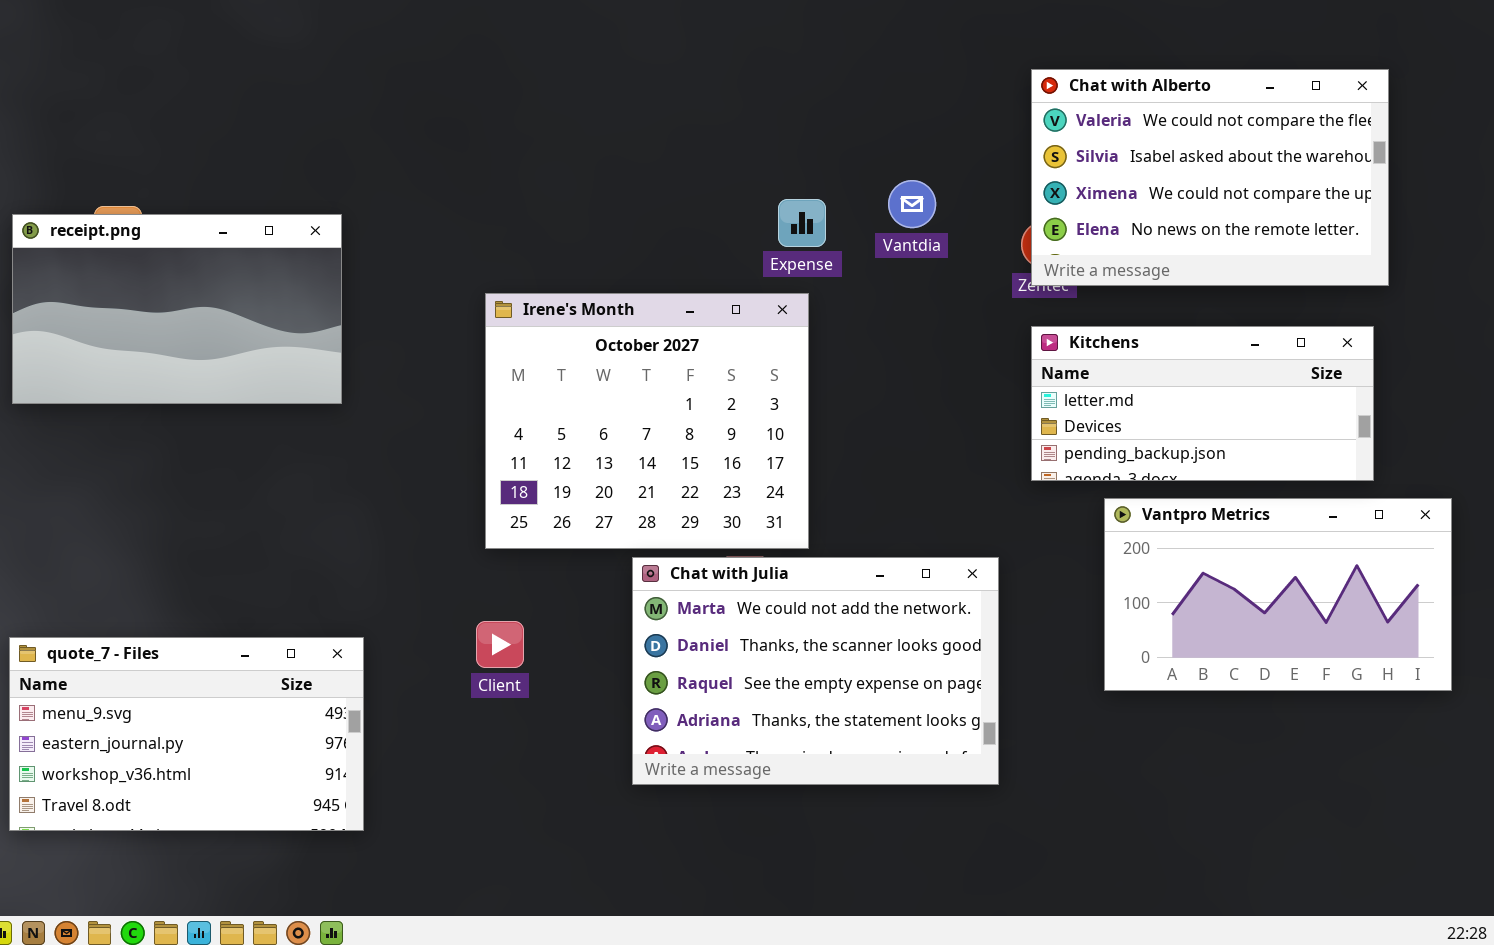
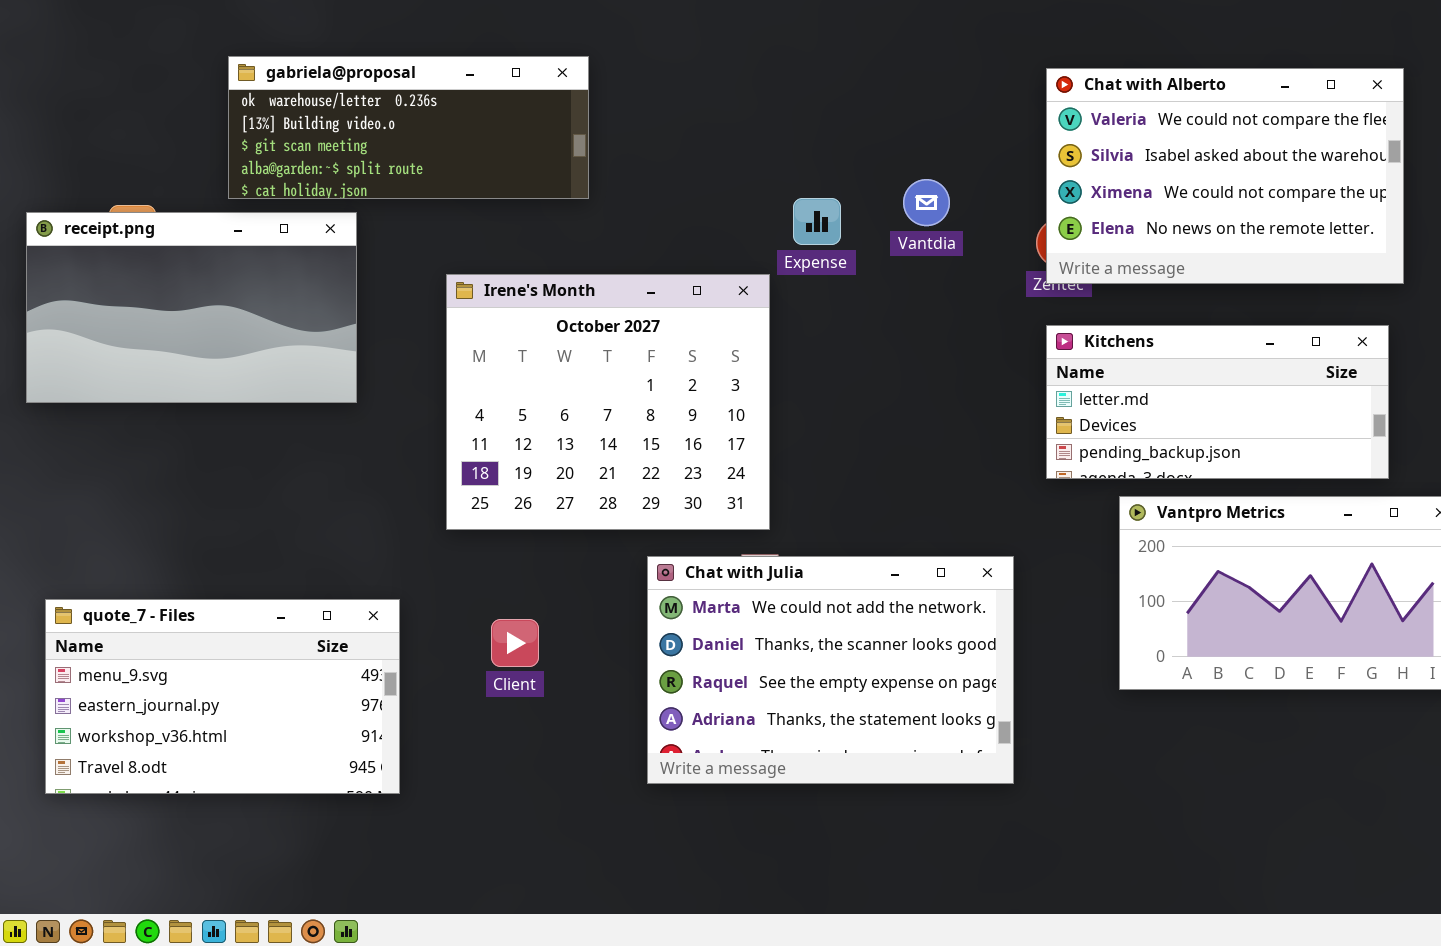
gabriela@proposal: none -> [228,56,589,199], opened
Irene's Month: [485,293,809,549] -> [446,274,770,530], moved
quote_7 - Files: [9,637,364,831] -> [45,599,400,794], moved

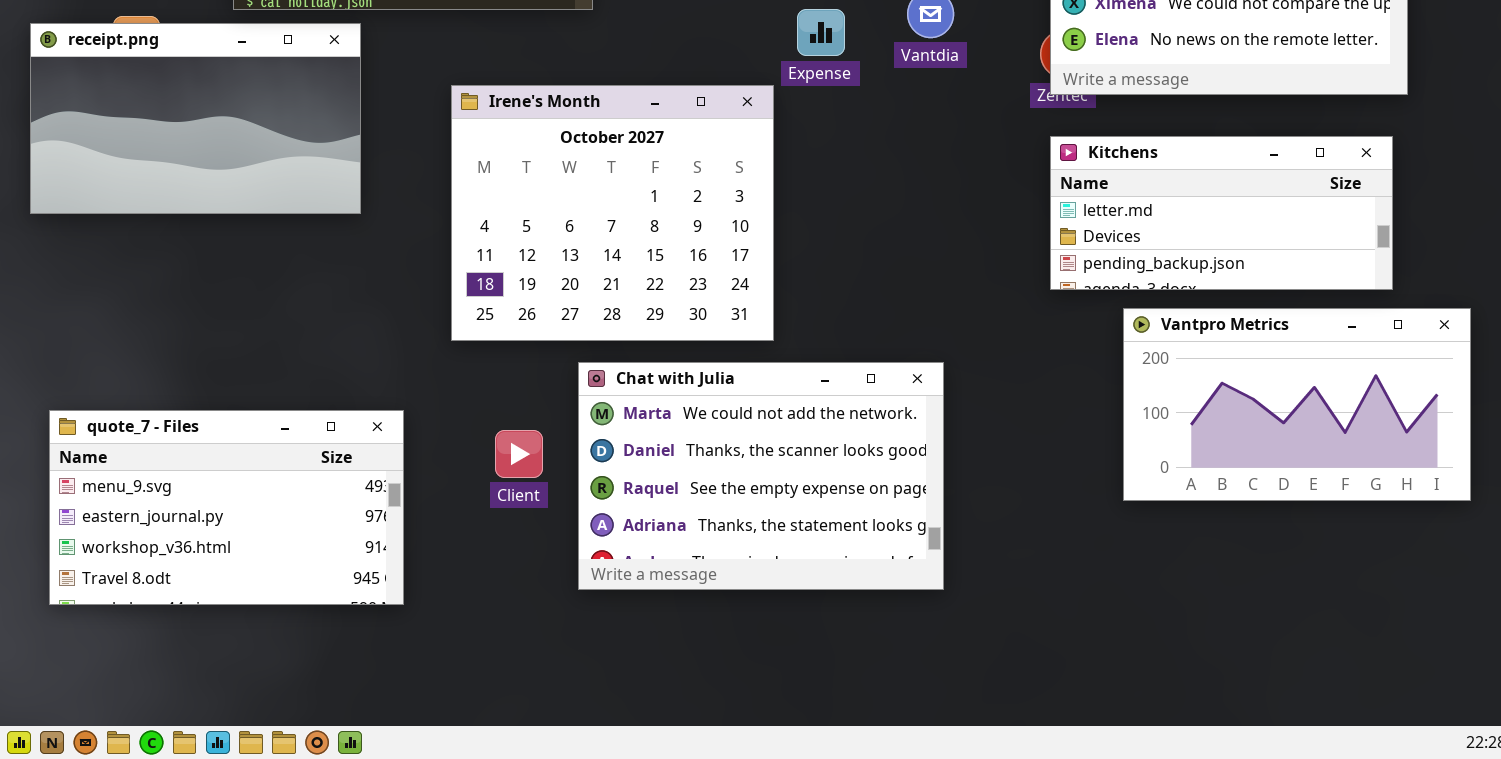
Chat with Julia: [647,556,1014,784] -> [578,362,944,590], moved

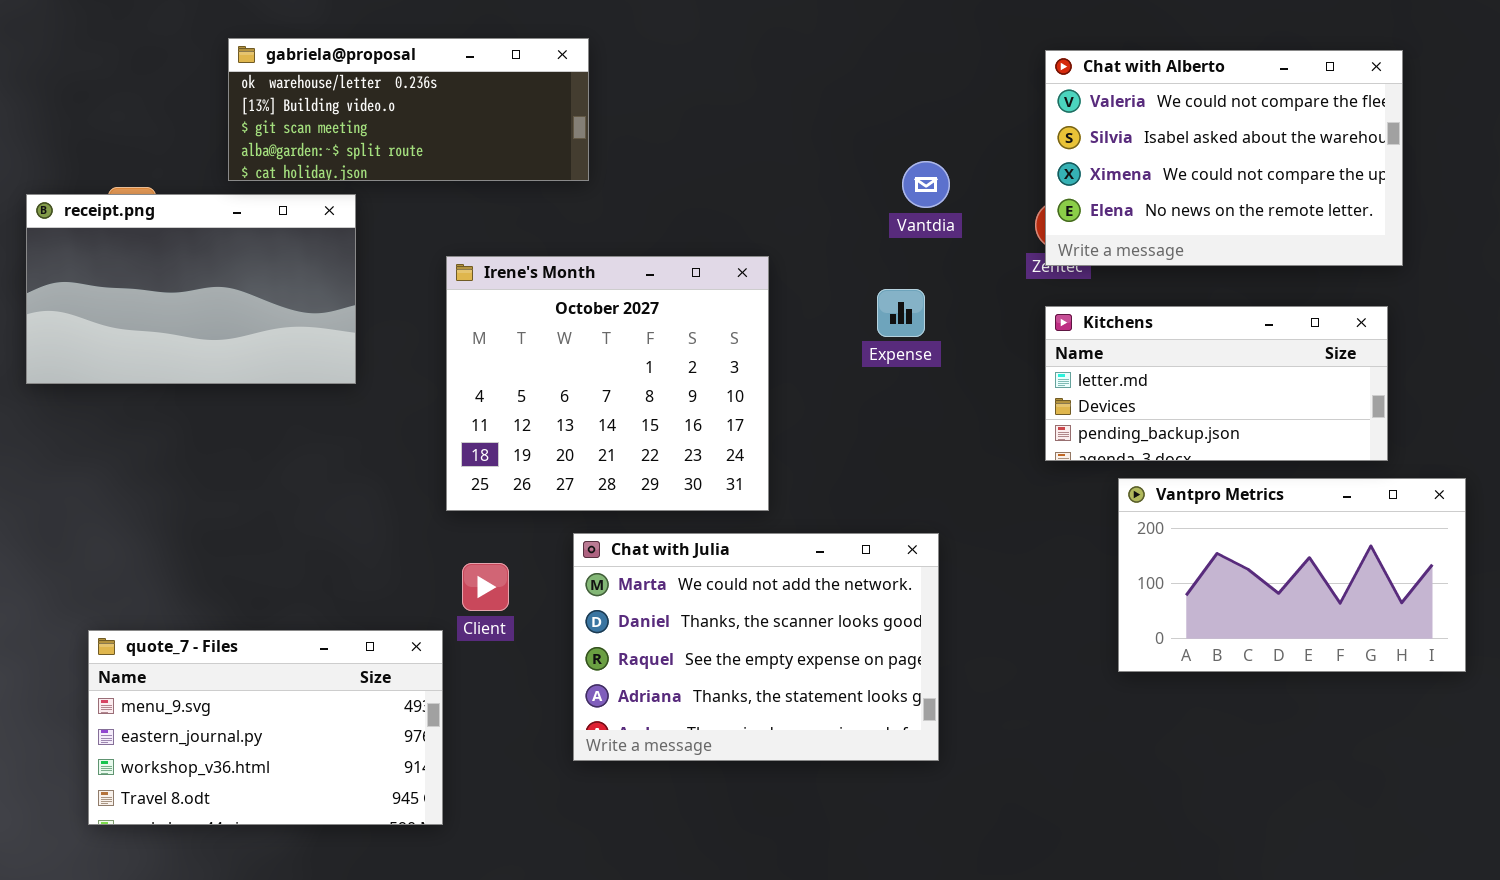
Expense: [797,9,845,56] -> [877,289,925,337], moved
quote_7 - Files: [49,410,404,605] -> [88,630,443,825], moved
Client: [495,430,543,478] -> [462,563,509,611], moved

